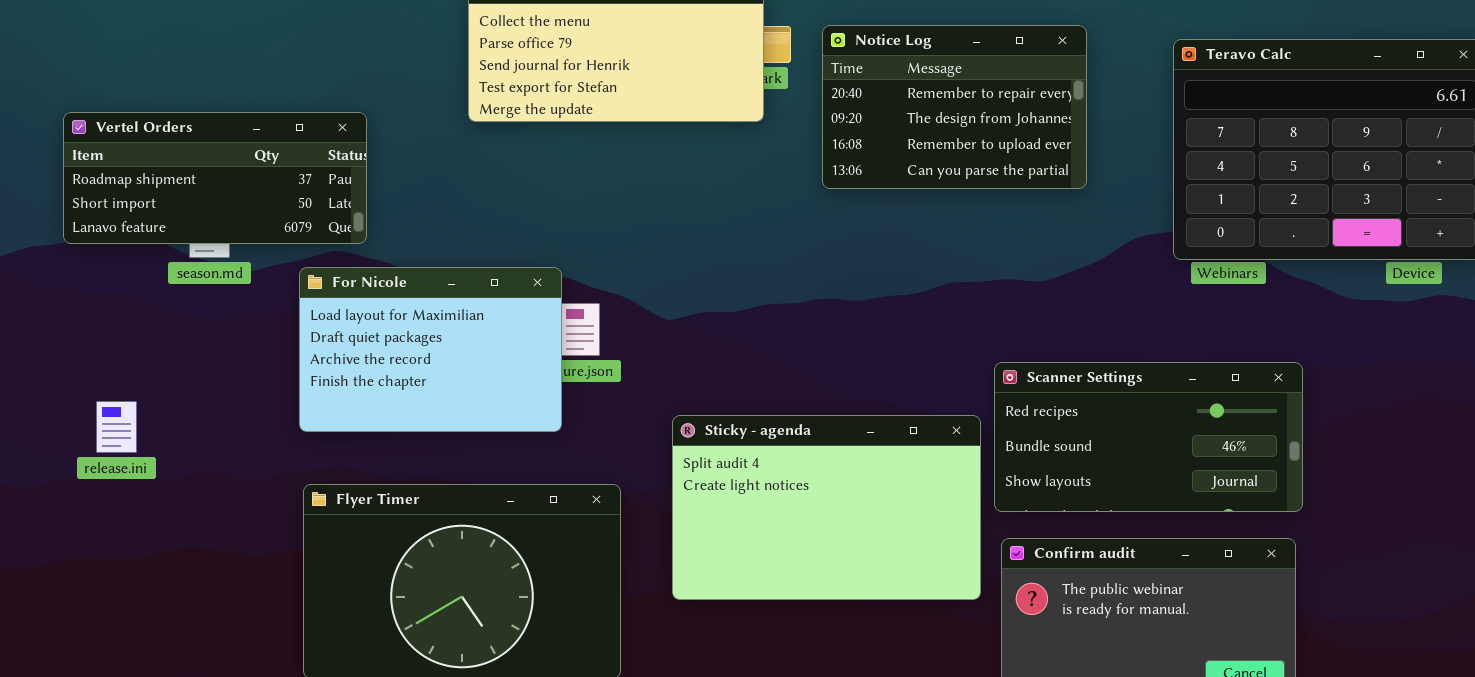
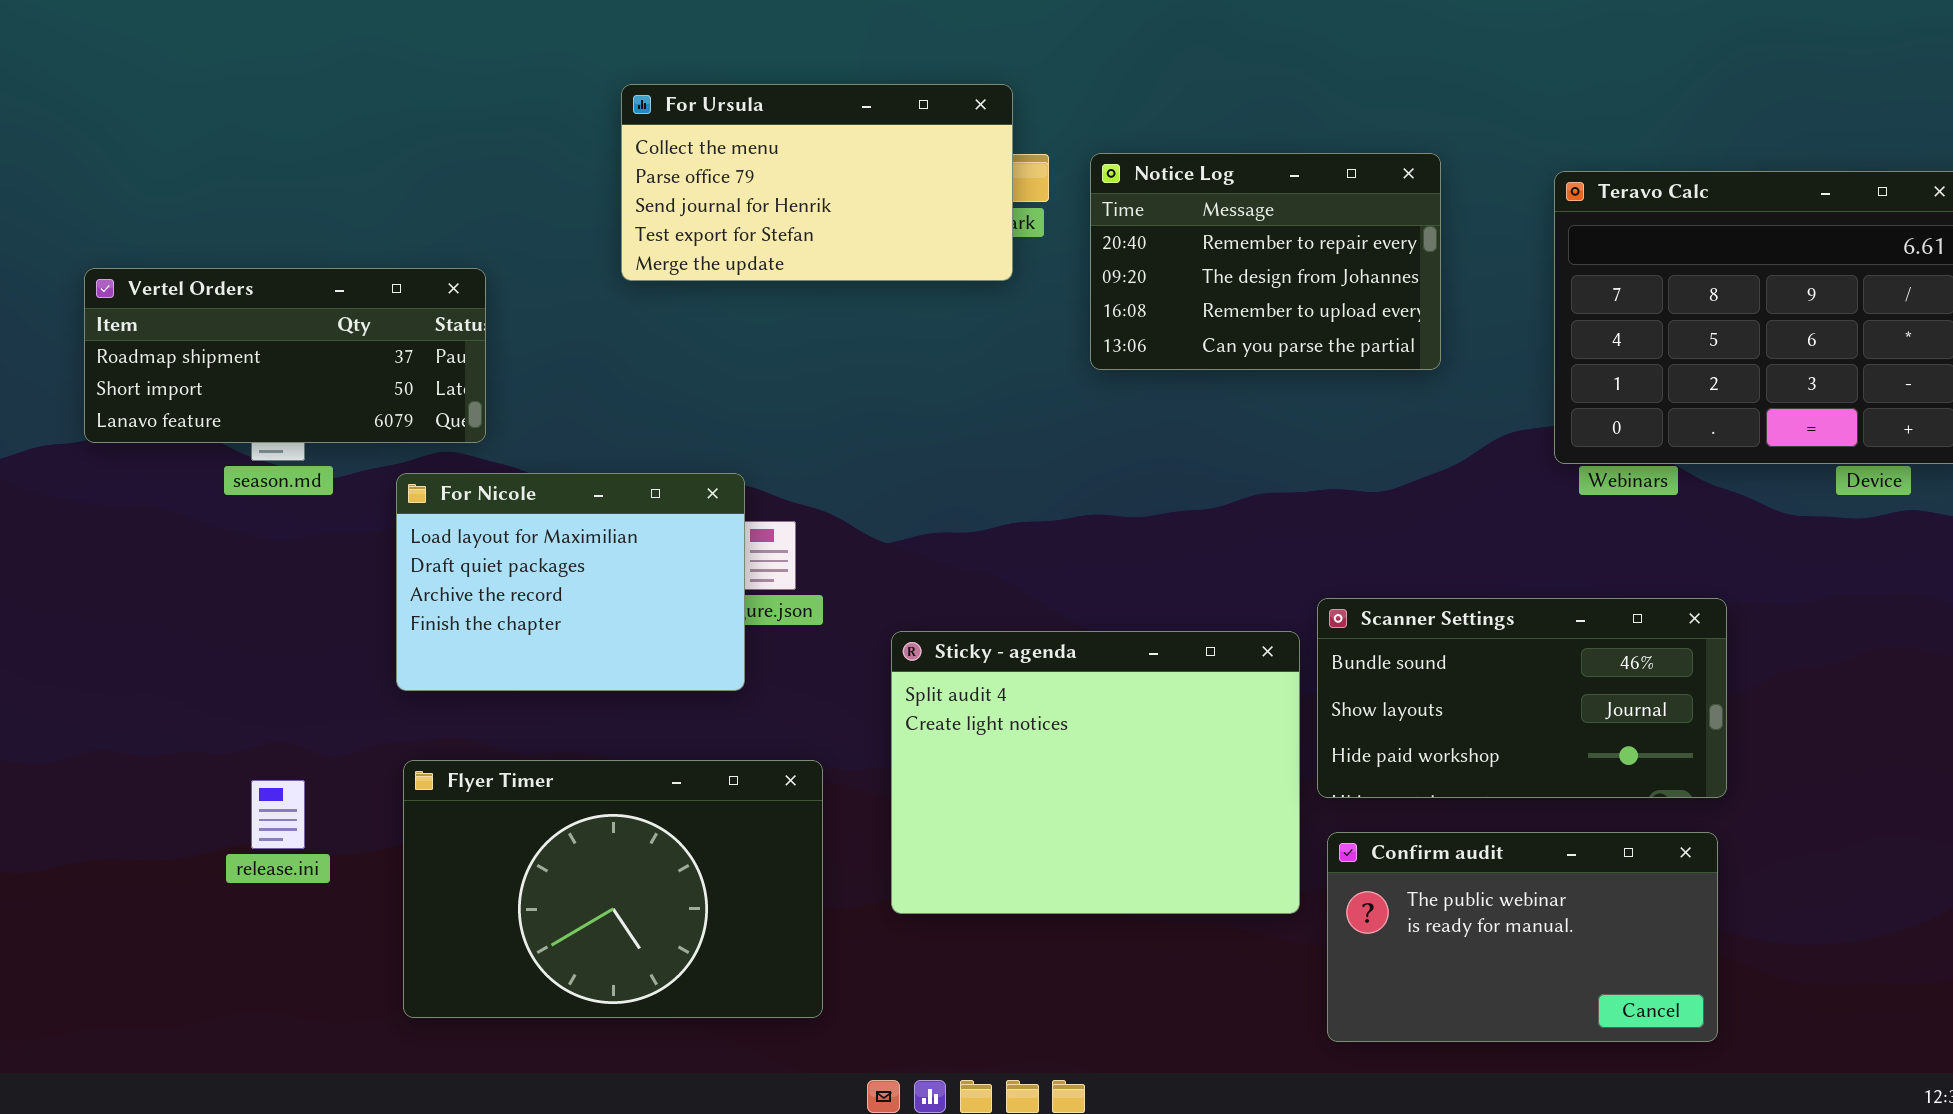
Scanner Settings: [994,362,1303,512] -> [1317,598,1727,798], scrolled down 1 row
release.ini: [96,401,137,453] -> [251,780,305,849], moved
Sticky - agenda: [672,415,981,600] -> [891,631,1300,914], resized

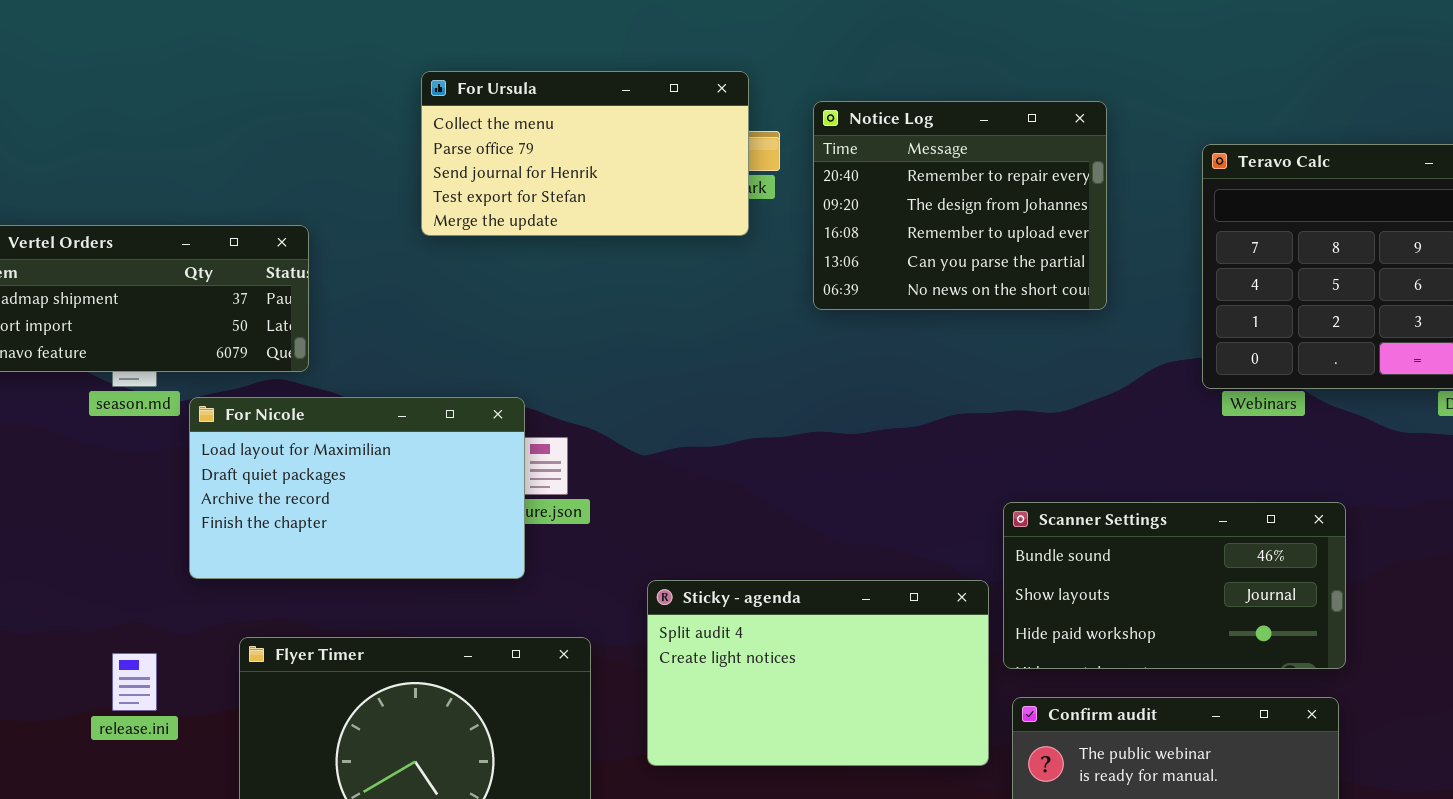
Notice Log: [1090,153,1441,370] -> [813,101,1107,310], resized
For Nicole: [396,473,745,691] -> [189,397,525,579], resized
Sticky - agenda: [891,631,1300,914] -> [647,580,989,766], resized

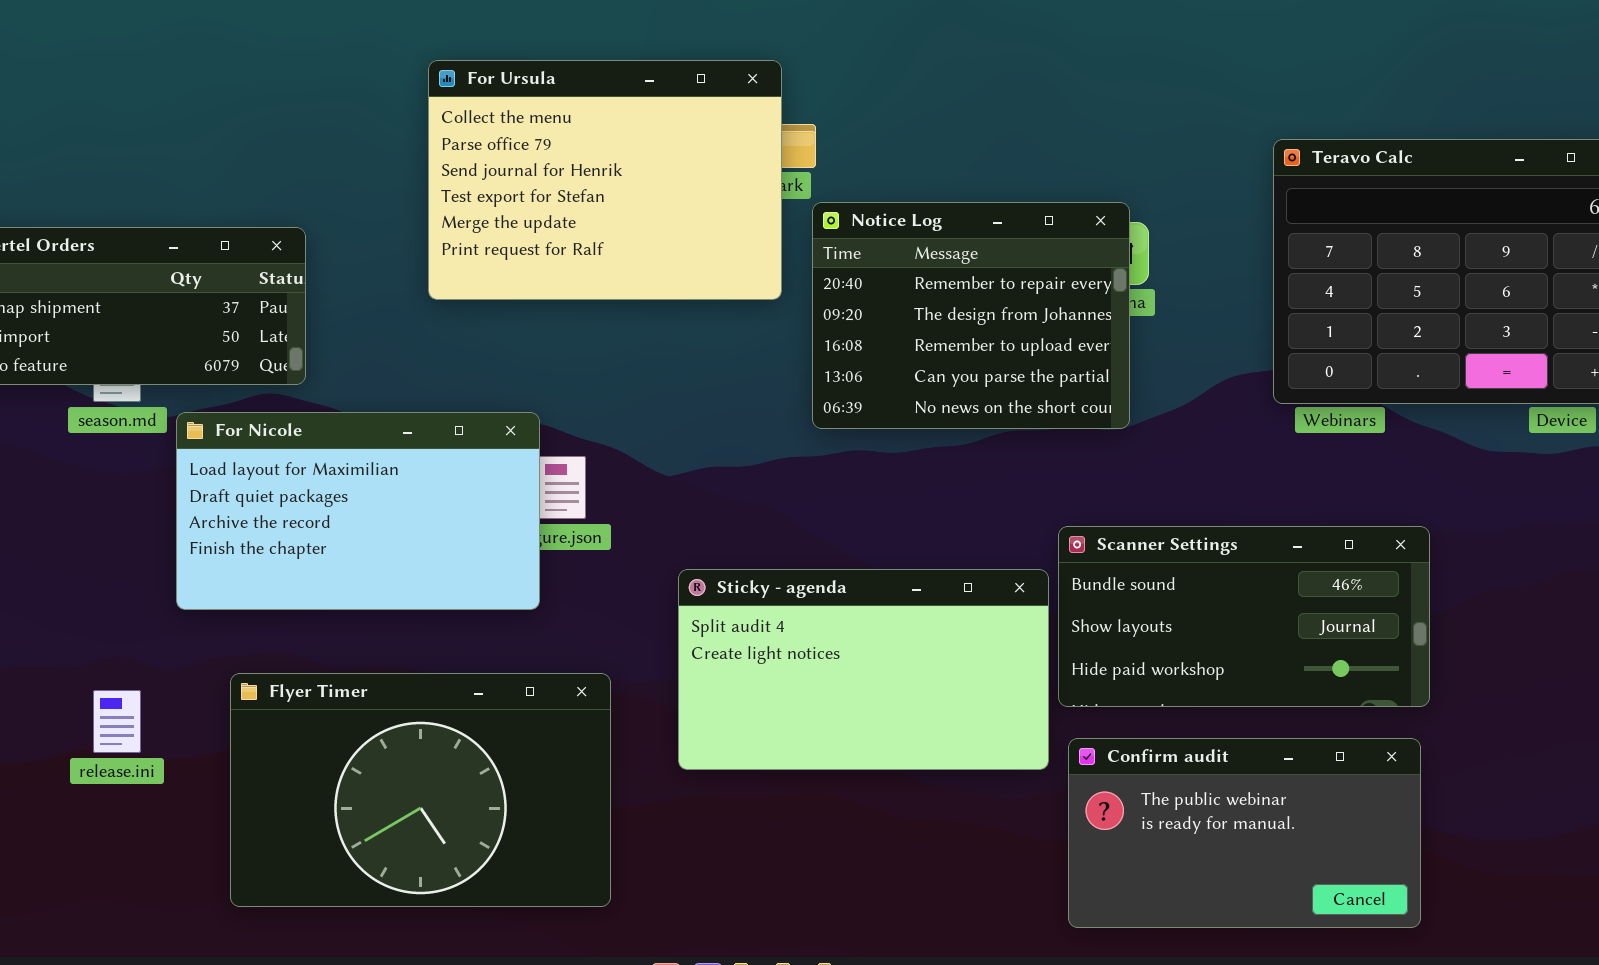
For Ursula: [421,71,749,236] -> [428,60,782,300], resized
Notice Log: [813,101,1107,310] -> [812,202,1130,429], moved
Sticky - agenda: [647,580,989,766] -> [678,569,1049,770], moved

